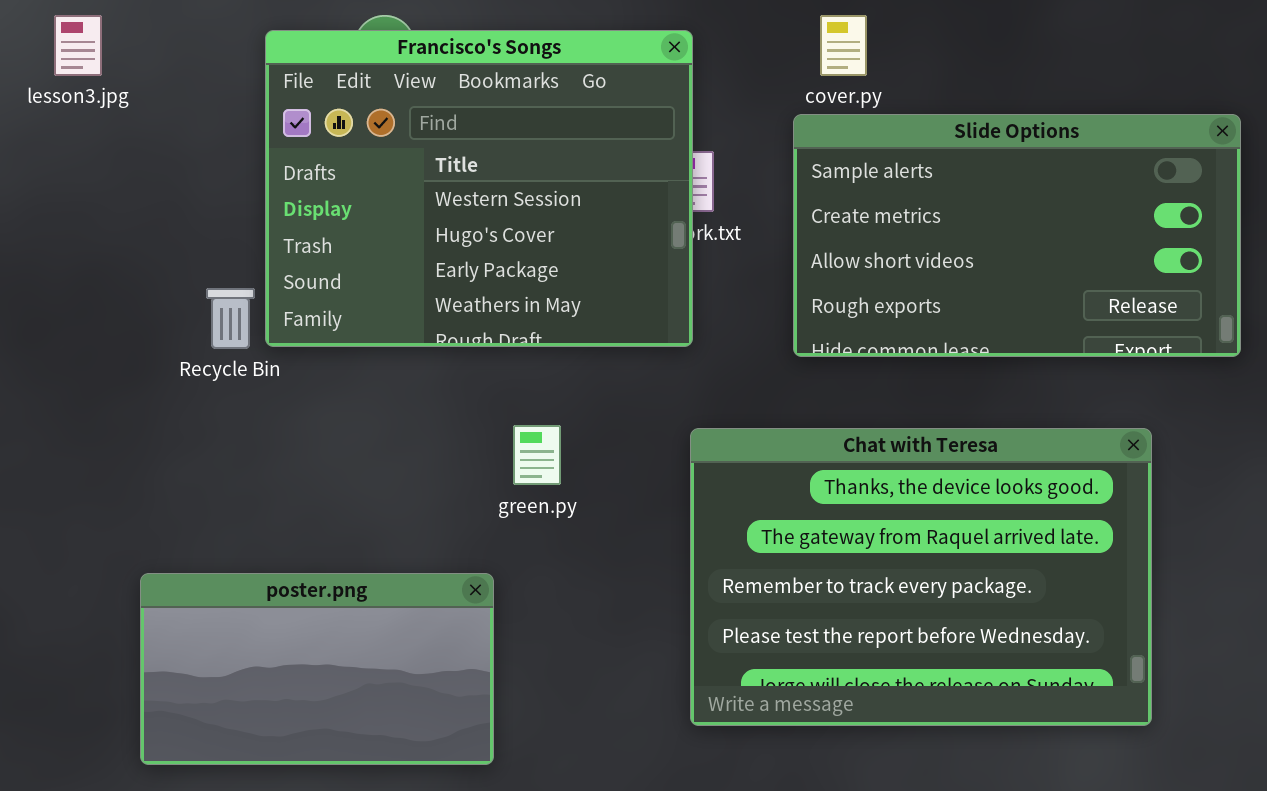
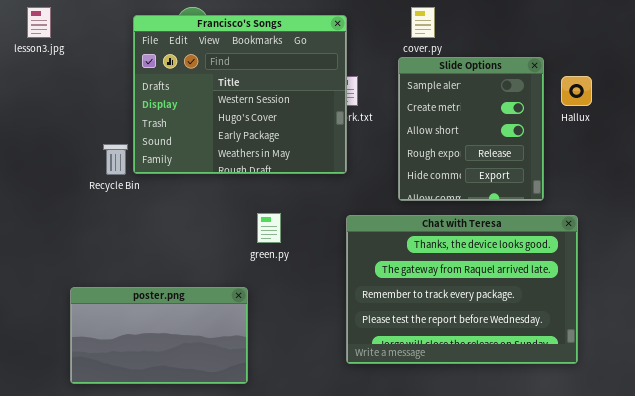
Slide Options: [793,114,1241,357] -> [398,57,544,201], resized

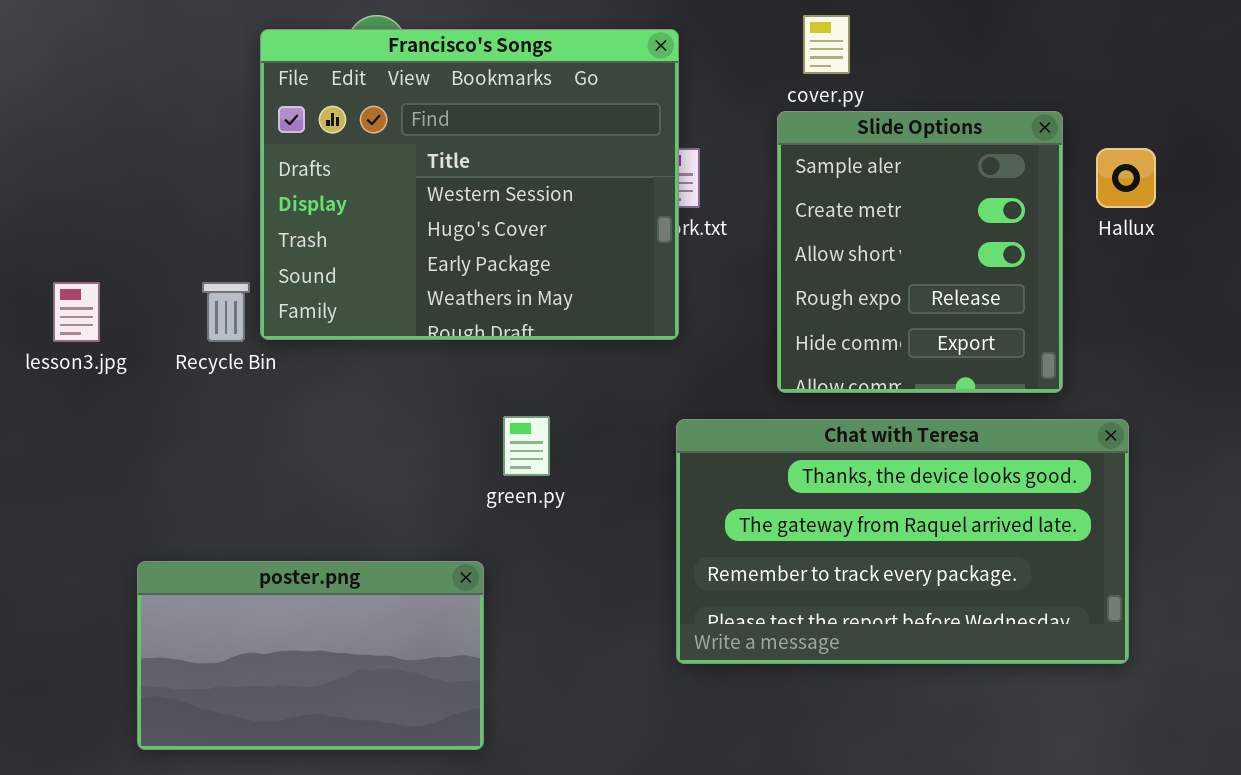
lesson3.jpg: [27,7,51,38] -> [53,282,100,342], moved
Chat with Teresa: [346,215,578,364] -> [676,419,1129,664], resized

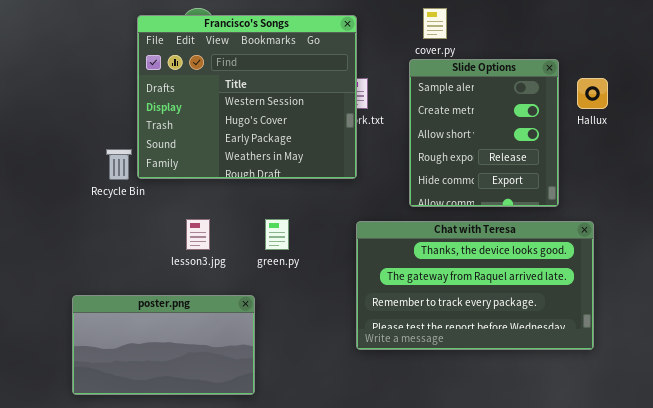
lesson3.jpg: [53,282,100,342] -> [186,219,210,250], moved

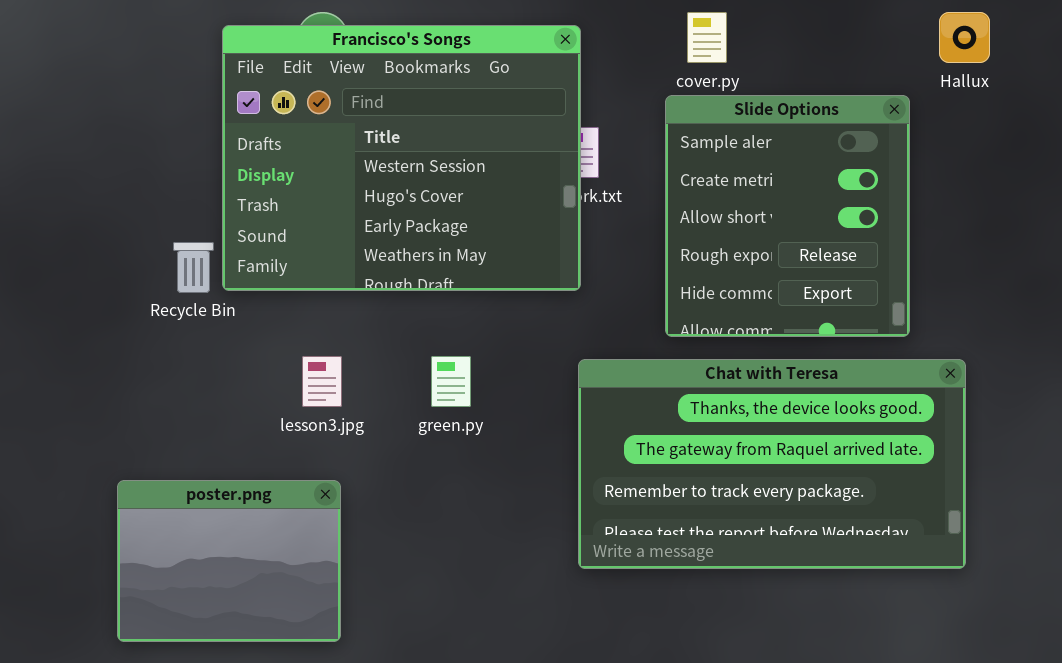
Hallux: [577,78,608,109] -> [939,12,990,63], moved
poster.png: [72,295,255,395] -> [117,480,341,642], resized

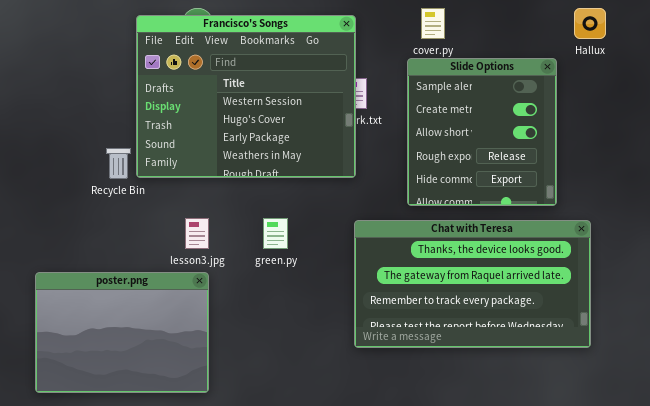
poster.png: [117,480,341,642] -> [35,272,209,393], resized

